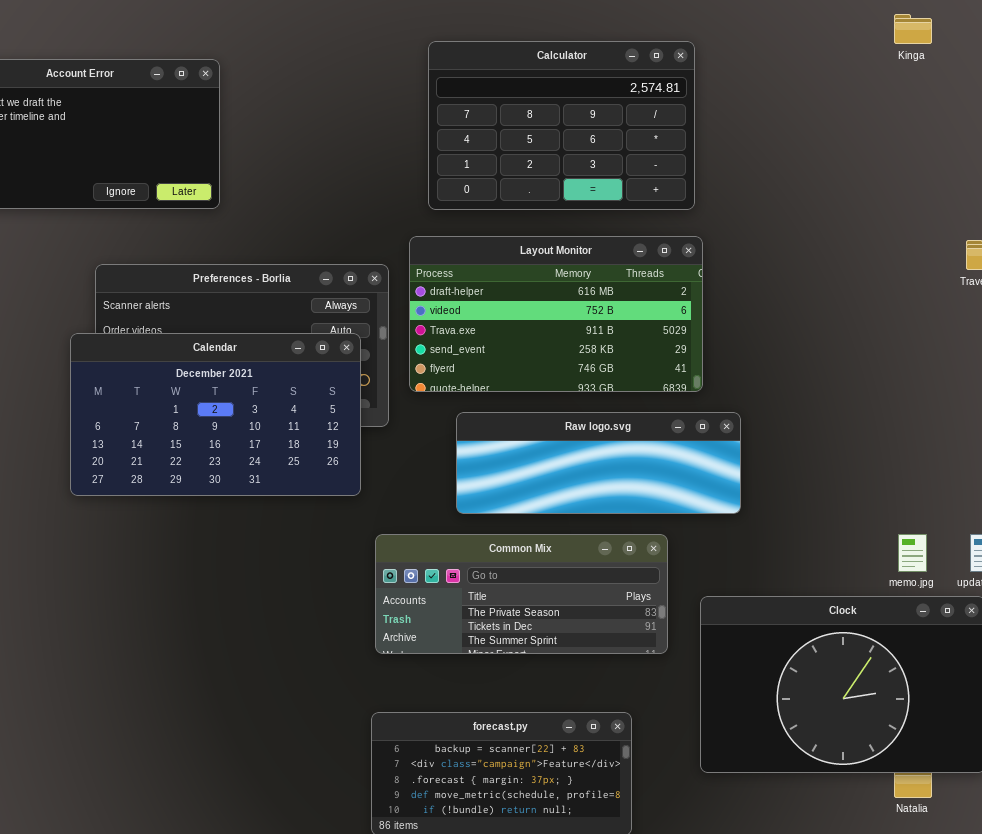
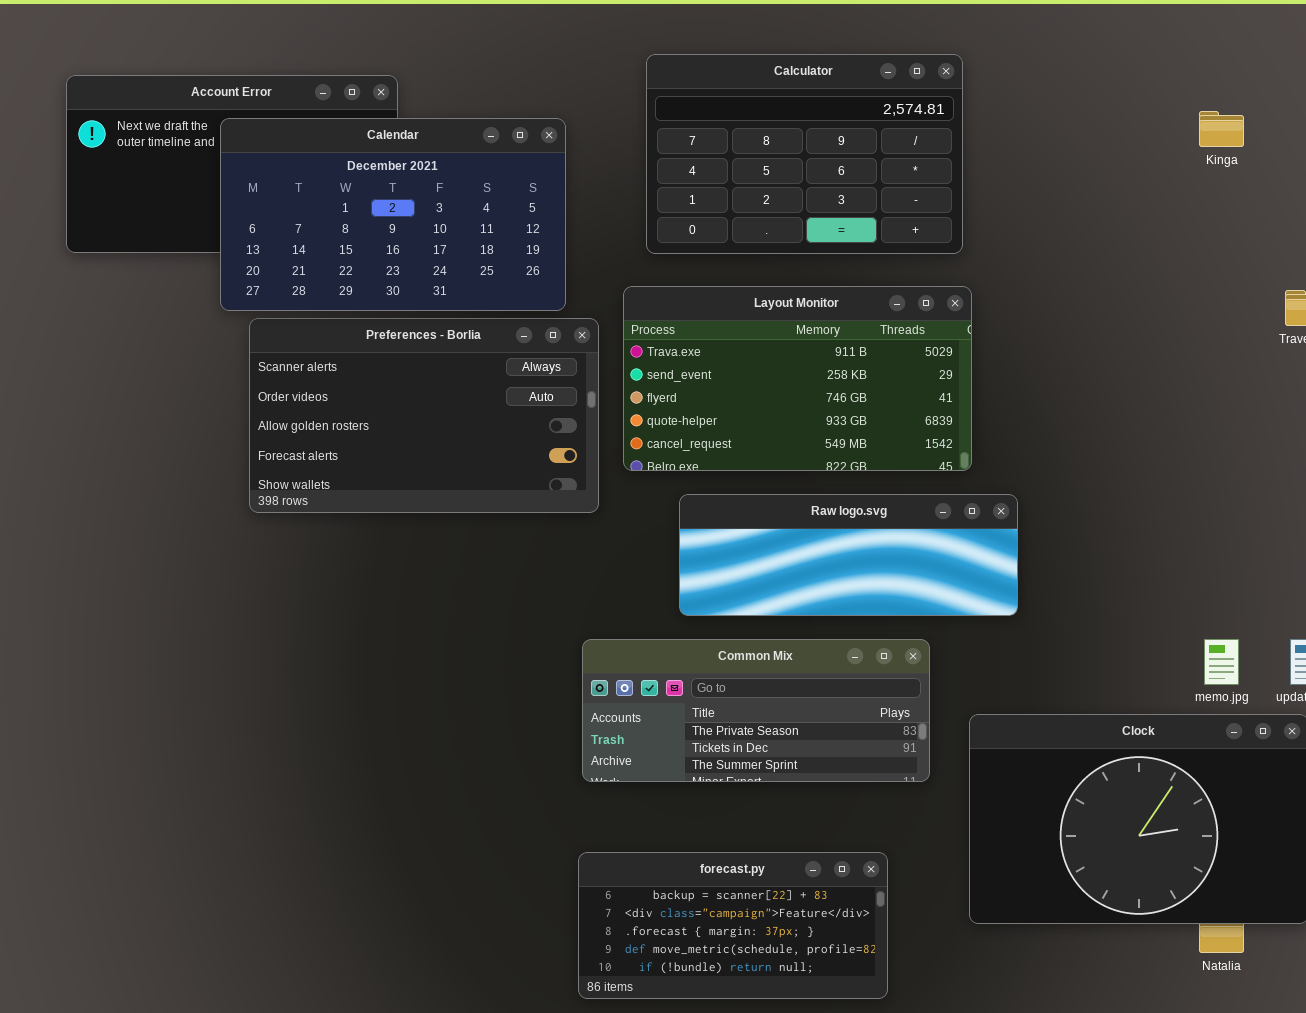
Kinga: [894,14,932,44] -> [1199,111,1244,147], moved
Layout Monitor: [409,236,703,392] -> [623,286,972,471], scrolled down 2 rows
Calendar: [70,333,361,496] -> [220,118,566,311], moved

